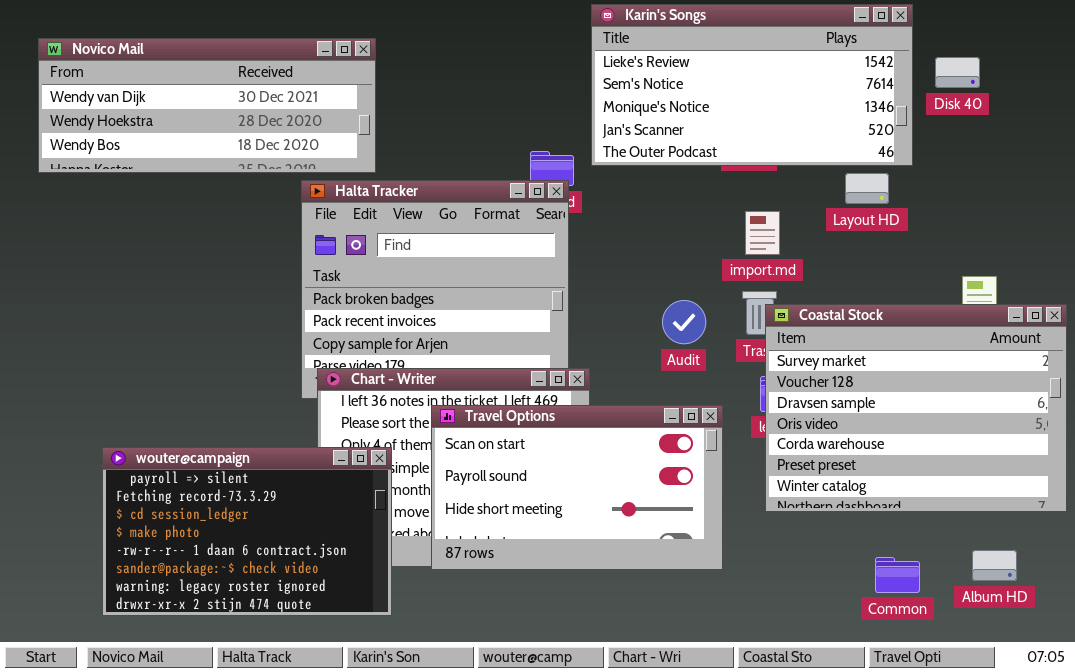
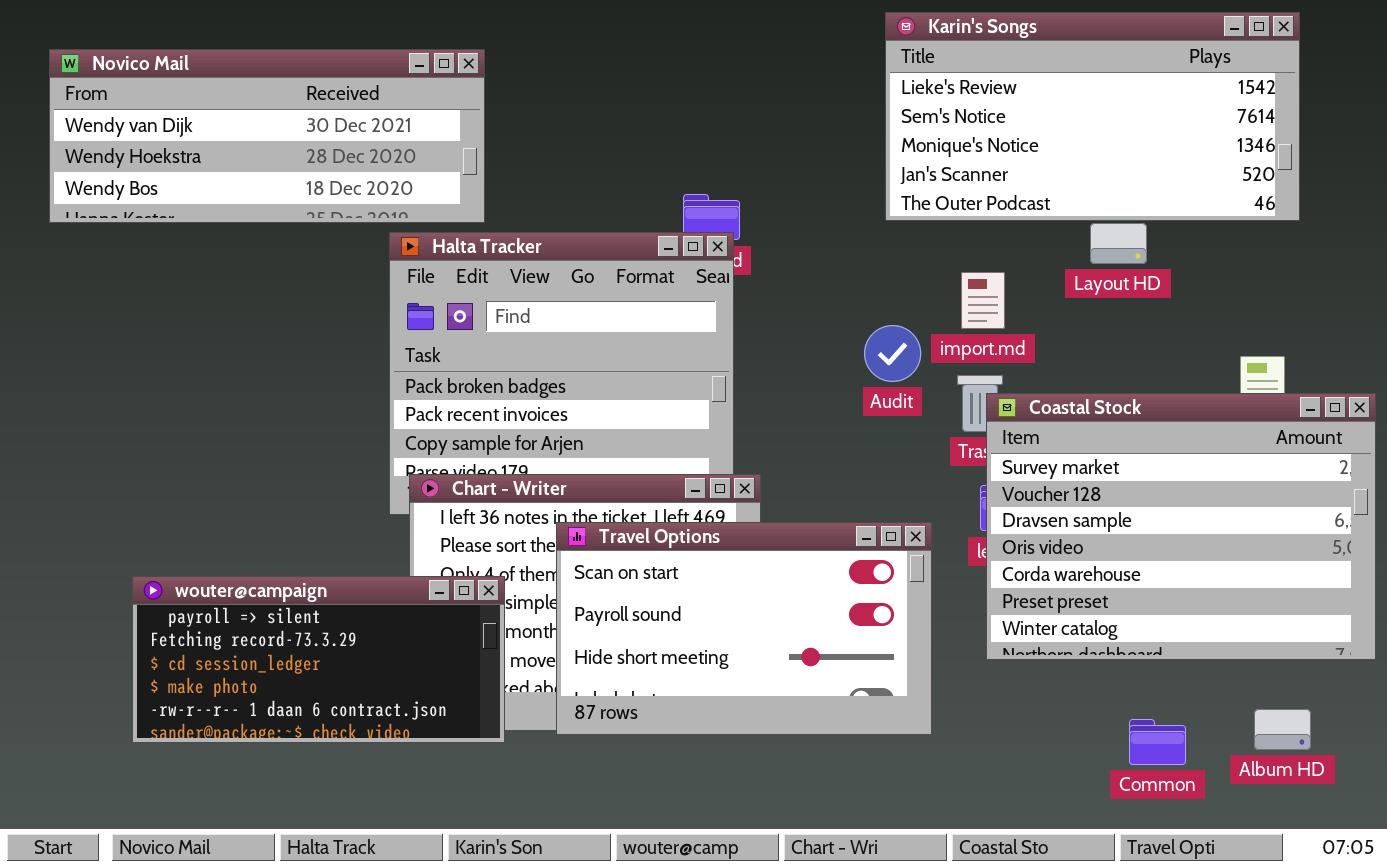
Karin's Songs: [591,4,913,166] -> [885,12,1300,221], moved
Audit: [662,300,706,344] -> [864,325,921,382], moved
wouter@campaign: [102,447,392,616] -> [132,576,505,743], resized

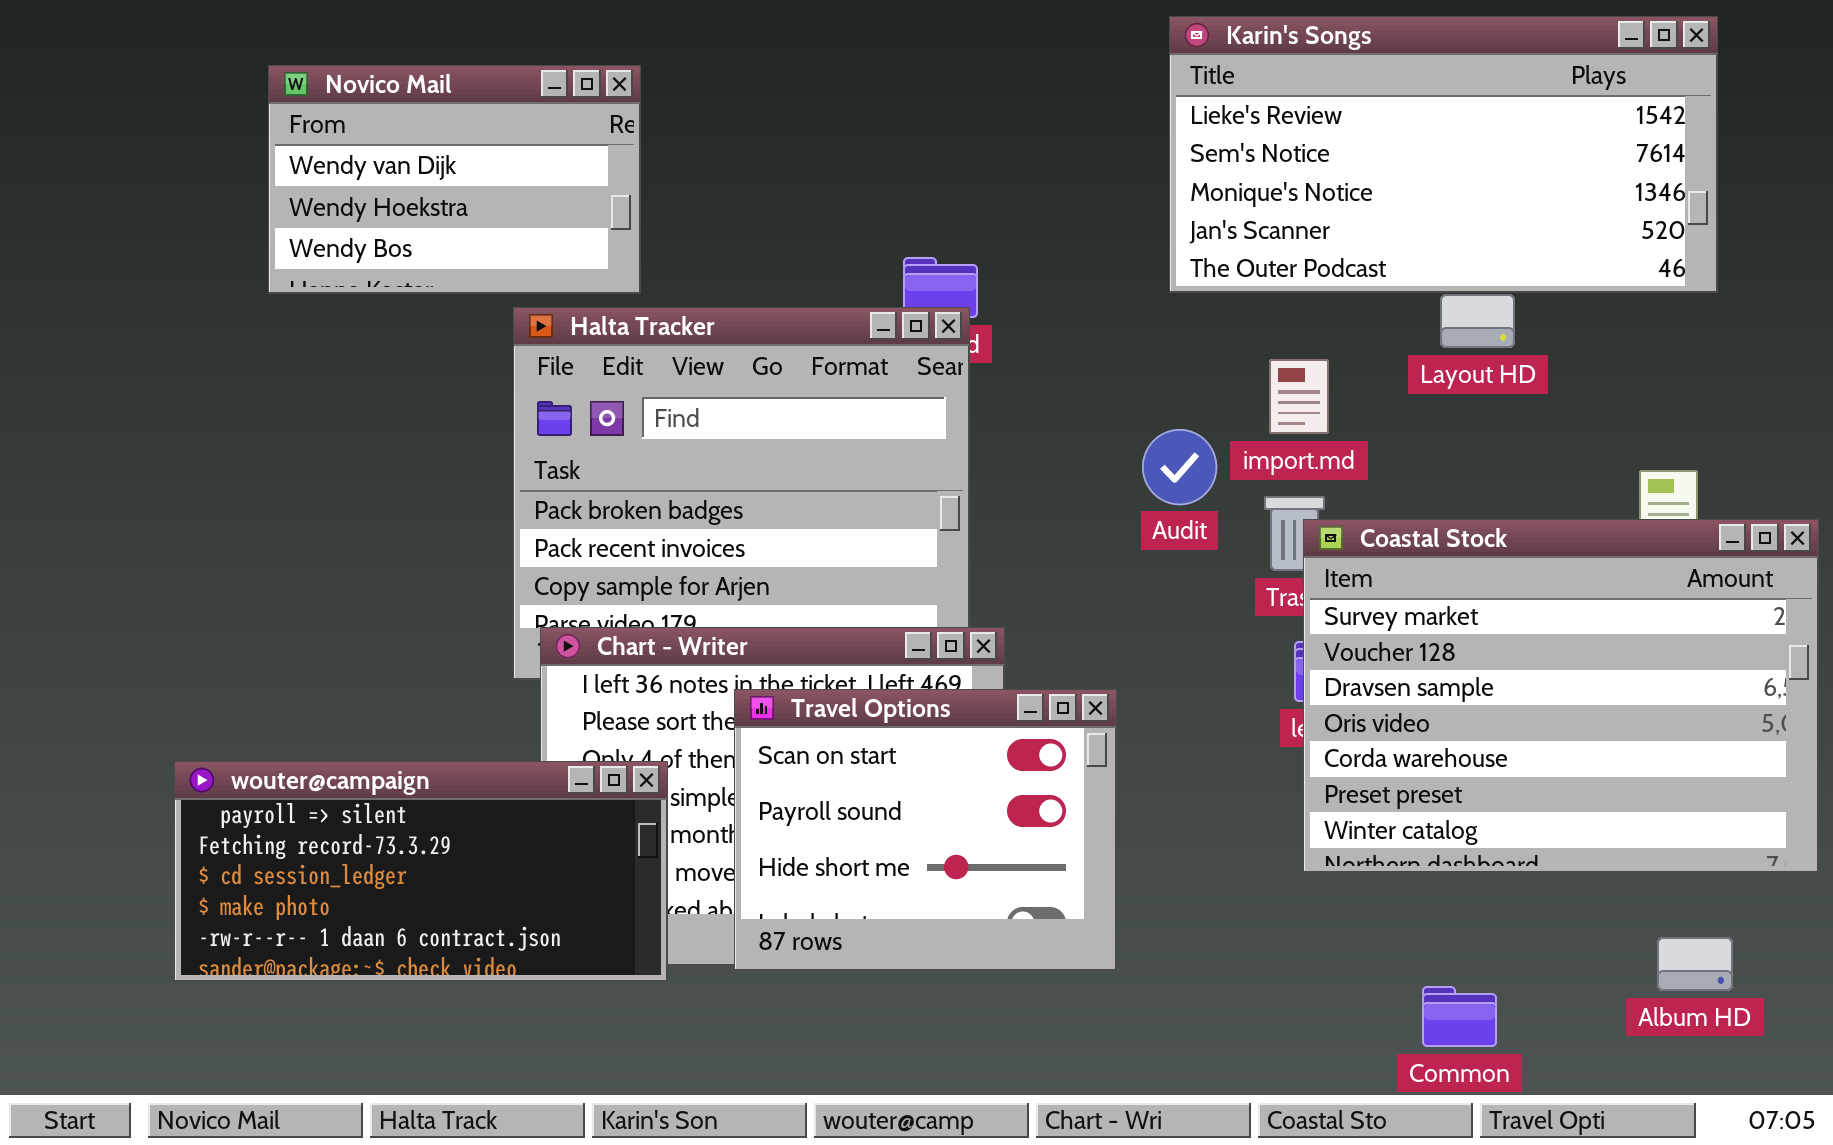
Novico Mail: [49,49,485,223] -> [268,65,641,294], resized
Travel Options: [556,522,932,735] -> [734,689,1117,971], resized
Common: [1129,719,1186,765] -> [1422,986,1497,1047], moved

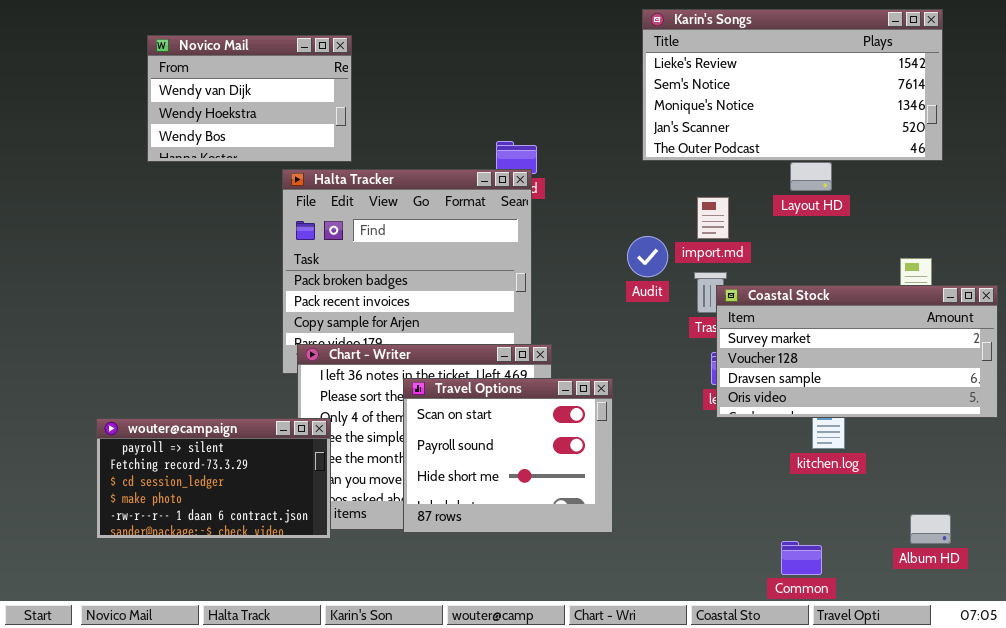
Coastal Stock: [1303,519,1819,873] -> [716,285,998,418], resized
wouter@campaign: [174,761,668,982] -> [96,418,331,539], resized

